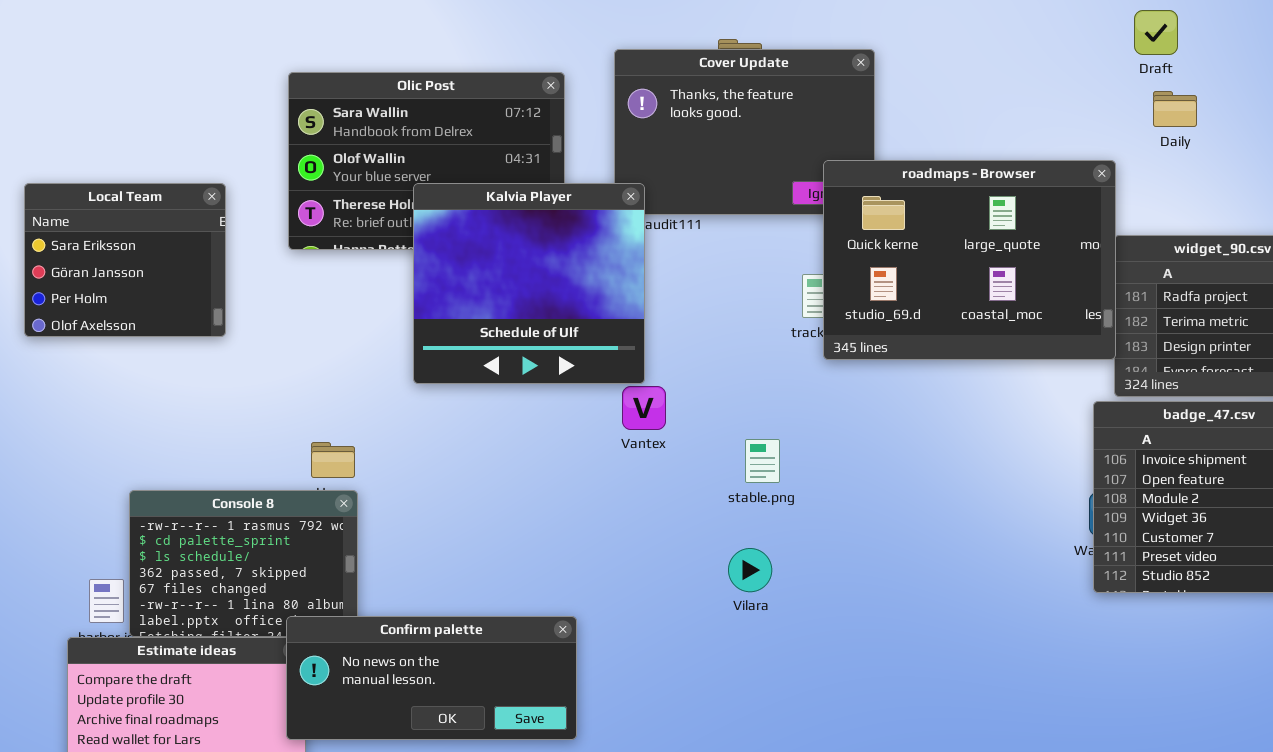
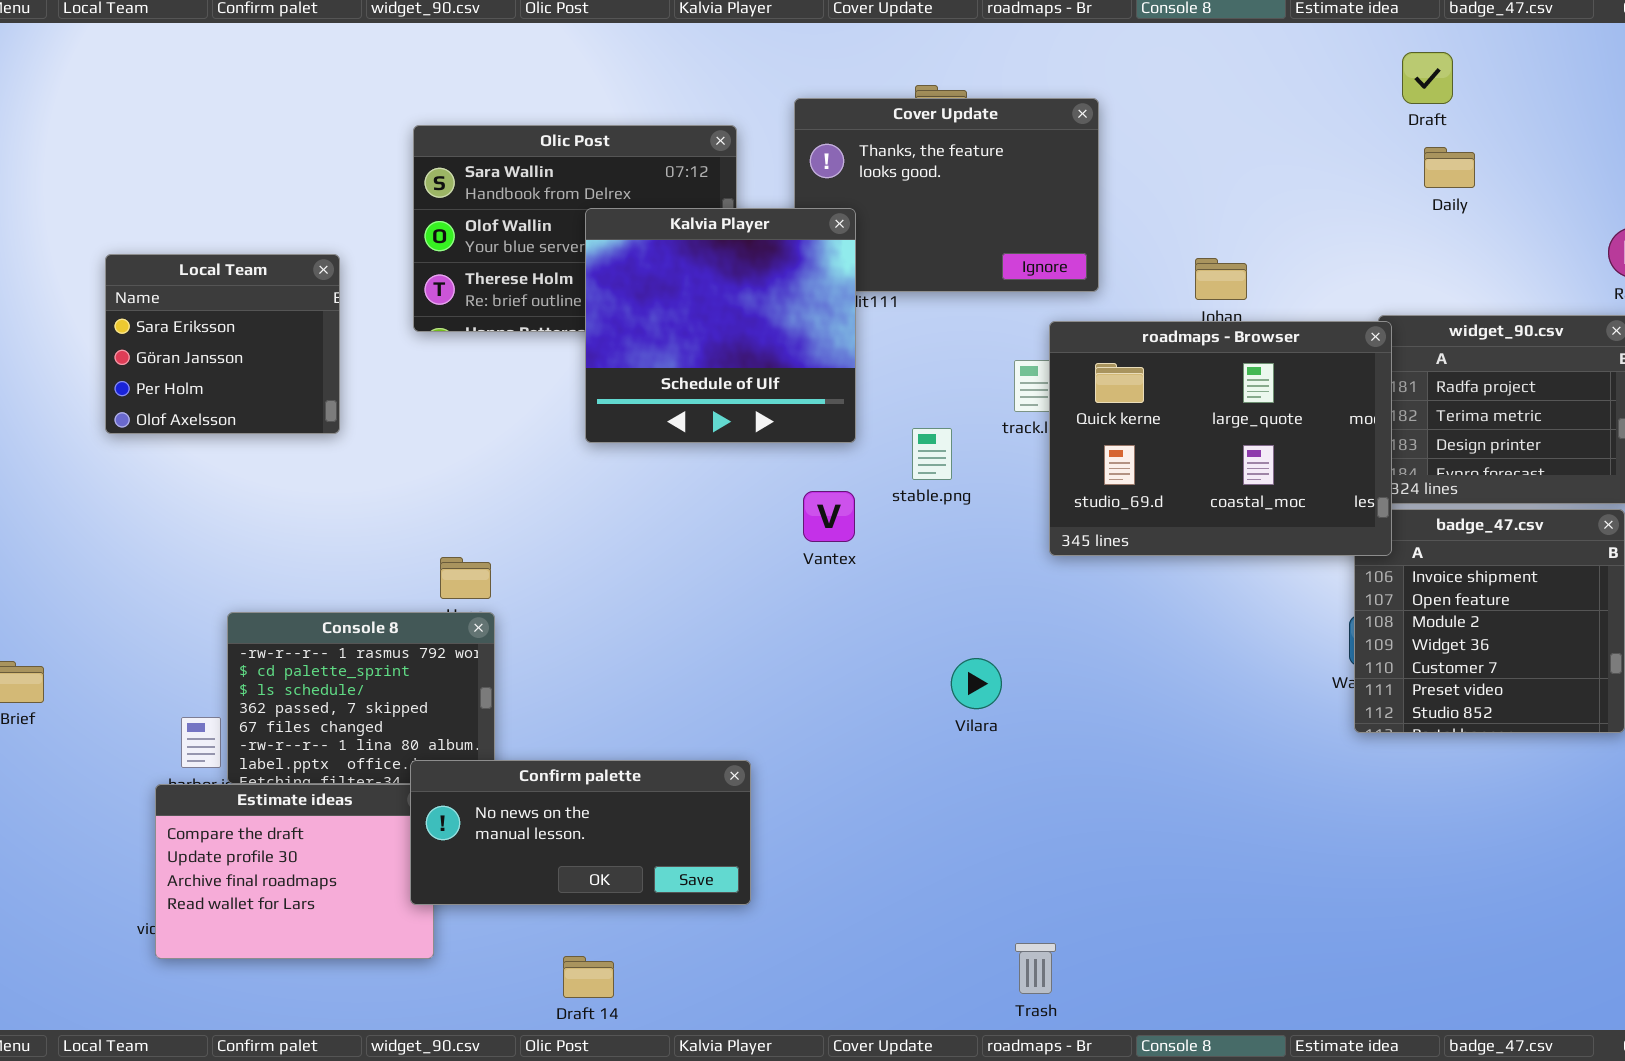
roadmaps - Browser: [823,160,1116,360] -> [1049,321,1392,556], moved
Kalvia Player: [413,183,645,384] -> [585,208,856,443], moved
stable.png: [745,439,780,483] -> [912,428,952,480], moved
Vilara: [728,548,772,592] -> [951,658,1002,709], moved

